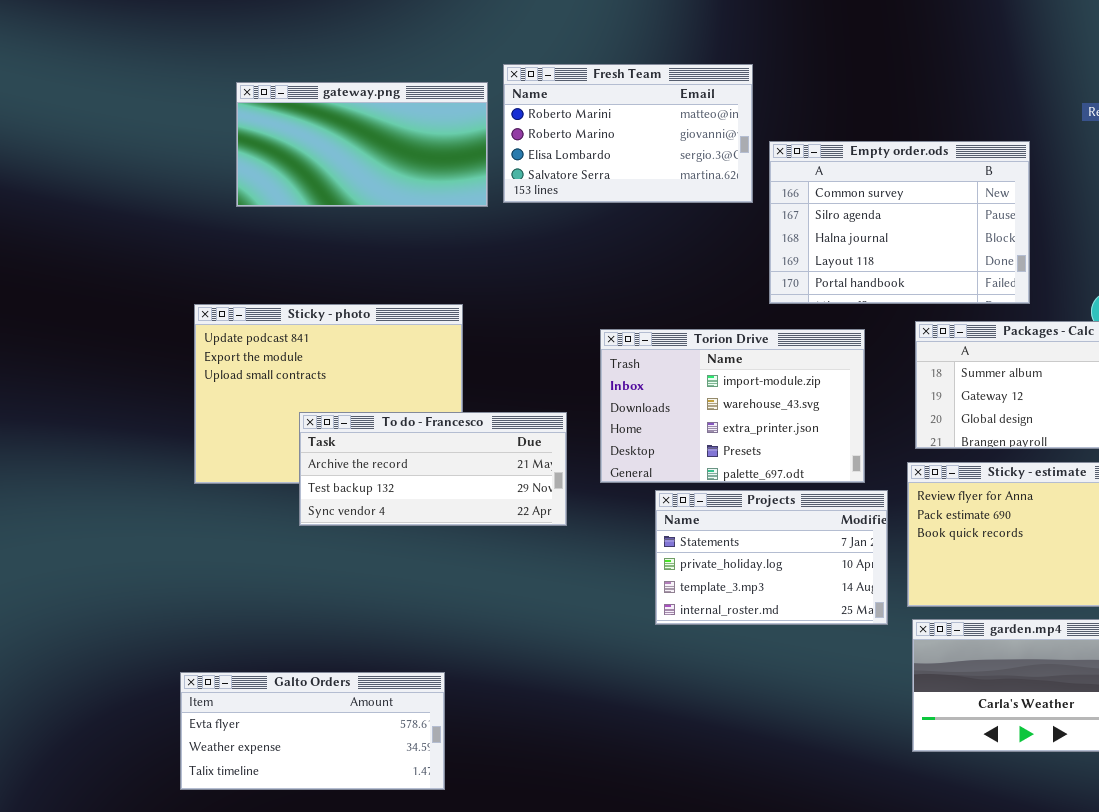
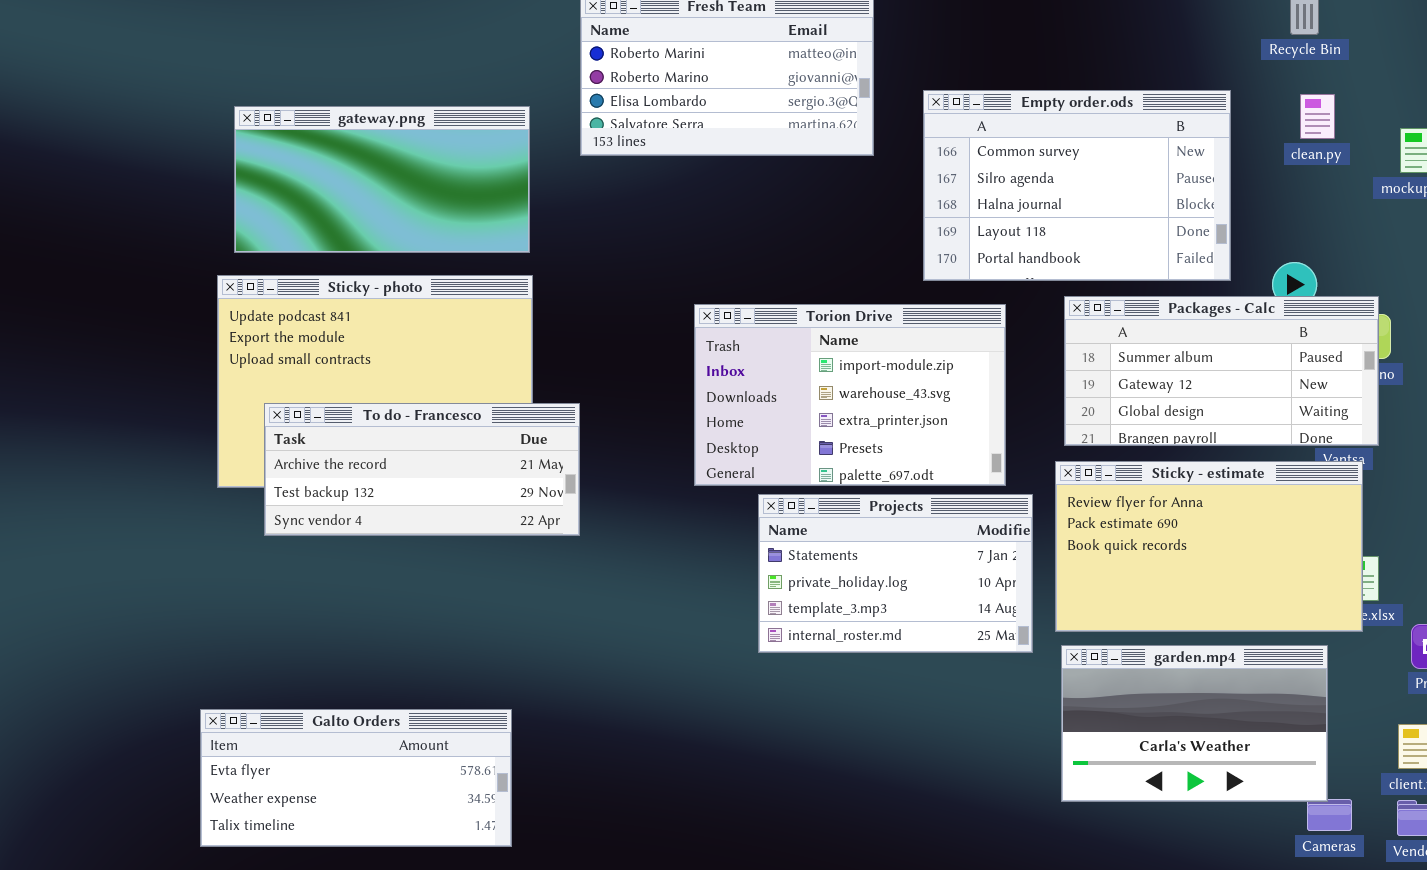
gateway.png: [236,82,488,207] -> [234,106,530,253], moved
Empty order.ods: [769,141,1030,304] -> [923,90,1231,281], moved
To do - Francesco: [299,412,567,526] -> [264,403,580,536], moved

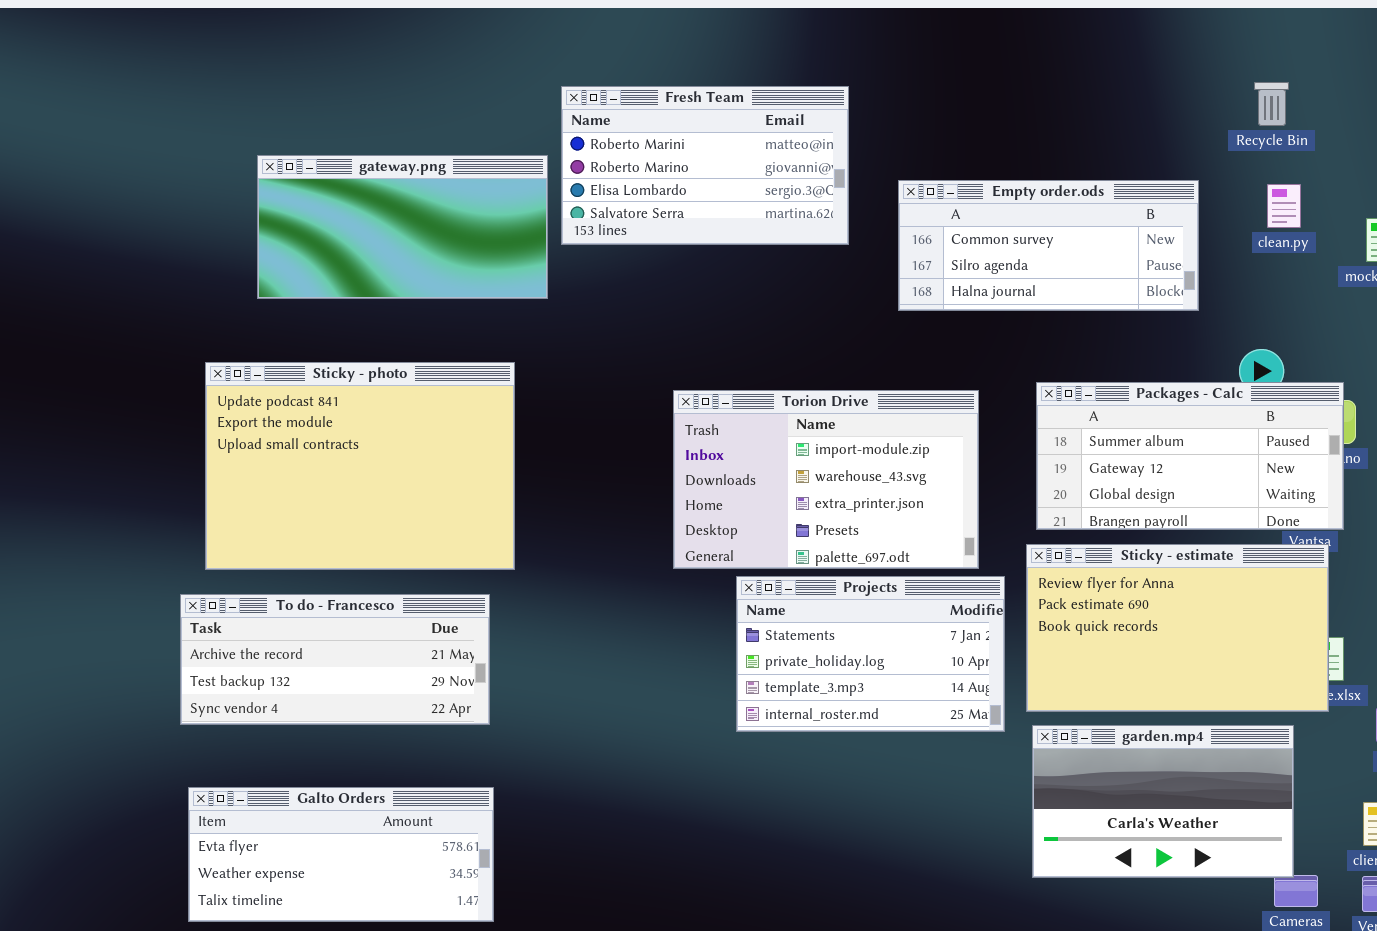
Empty order.ods: [923,90,1231,281] -> [898,180,1199,311], resized
gateway.png: [234,106,530,253] -> [257,155,548,299], moved
To do - Francesco: [264,403,580,536] -> [180,594,490,725], moved

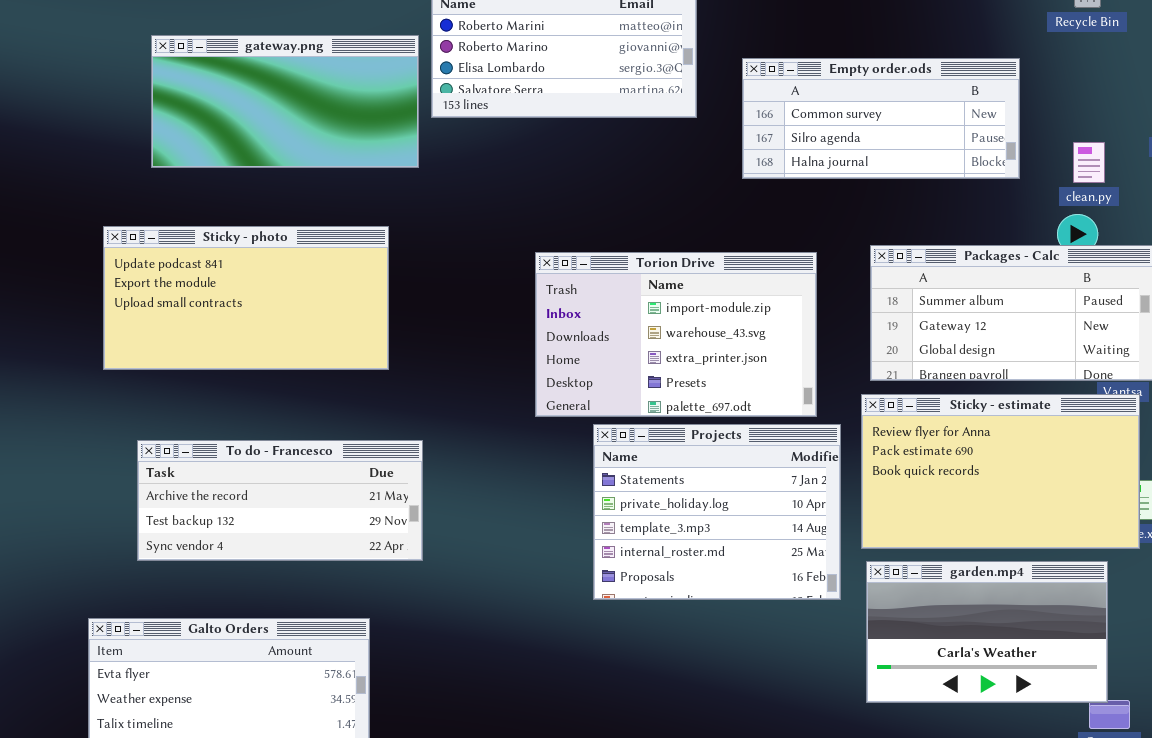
clean.py: [1267,184,1301,228] -> [1073,142,1105,183], moved
Sticky - photo: [205,362,515,570] -> [103,226,389,370], resized
Projects: [736,576,1005,732] -> [593,424,841,600], resized
To do - Francesco: [180,594,490,725] -> [137,440,423,561], moved

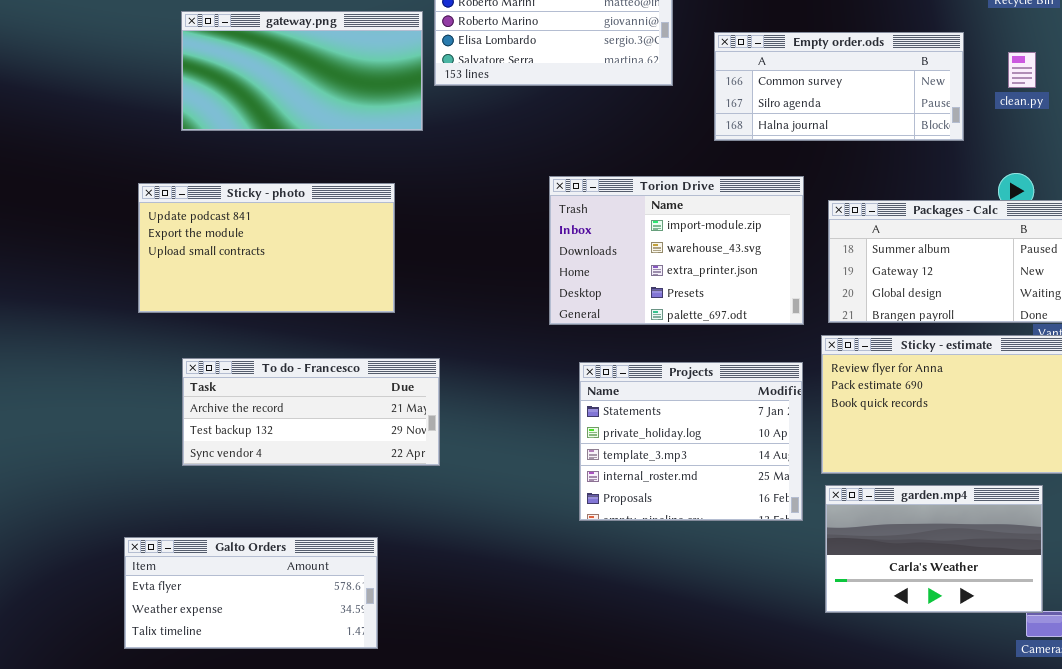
clean.py: [1073,142,1105,183] -> [1008,52,1036,88], moved
Torion Drive: [535,252,817,417] -> [549,176,804,325], moved
To do - Francesco: [137,440,423,561] -> [182,358,440,466], moved

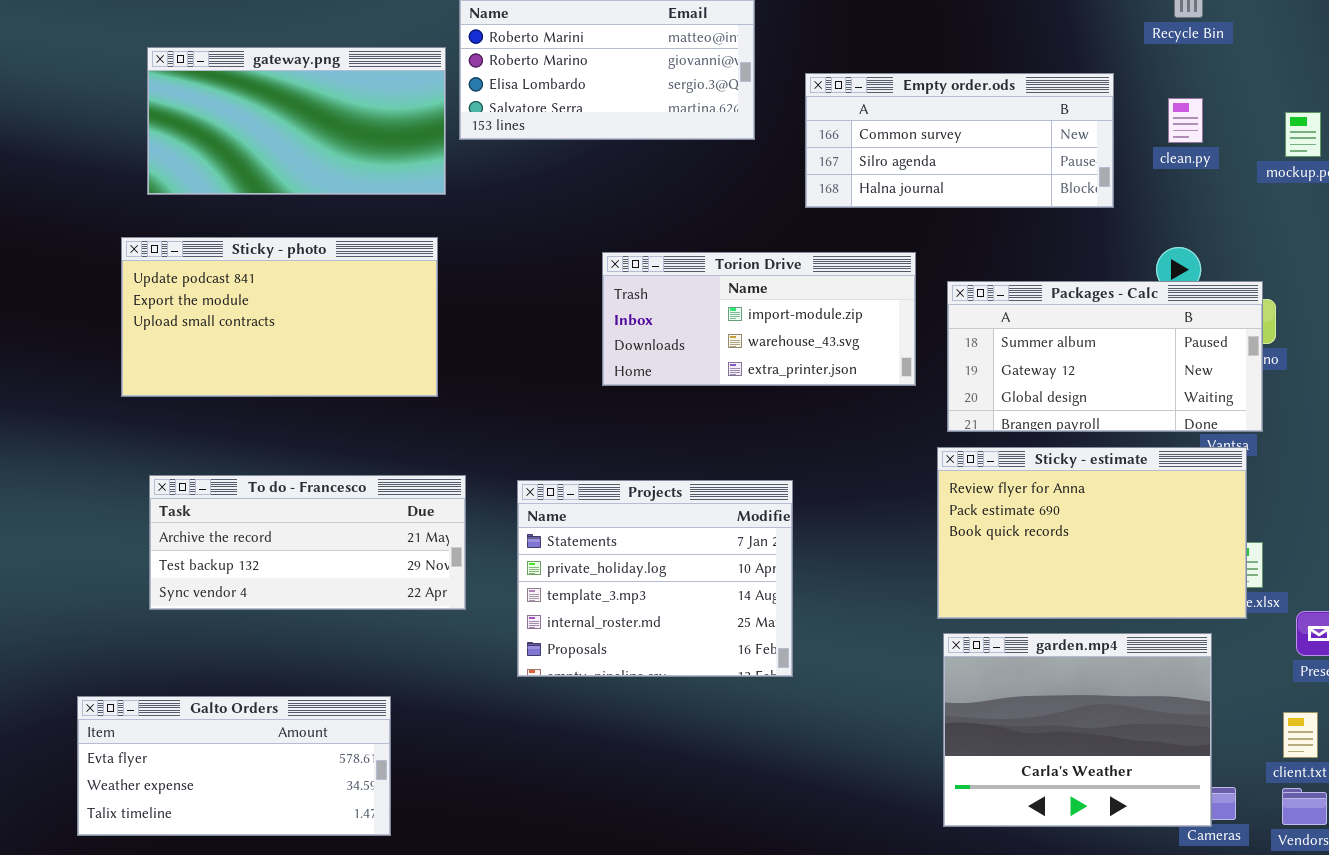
Torion Drive: [549,176,804,325] -> [602,252,916,386], resized
Sticky - photo: [138,183,395,313] -> [121,237,438,397], moved
Projects: [579,362,803,521] -> [517,480,793,677], moved
garden.mp4: [825,485,1043,613] -> [943,633,1212,827], resized

